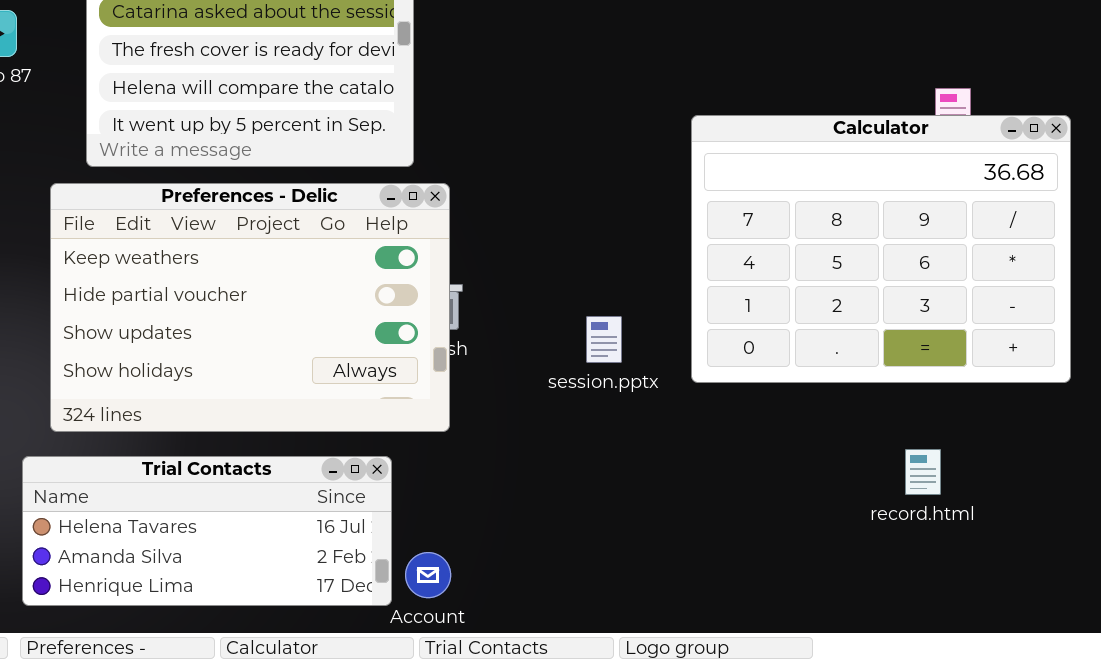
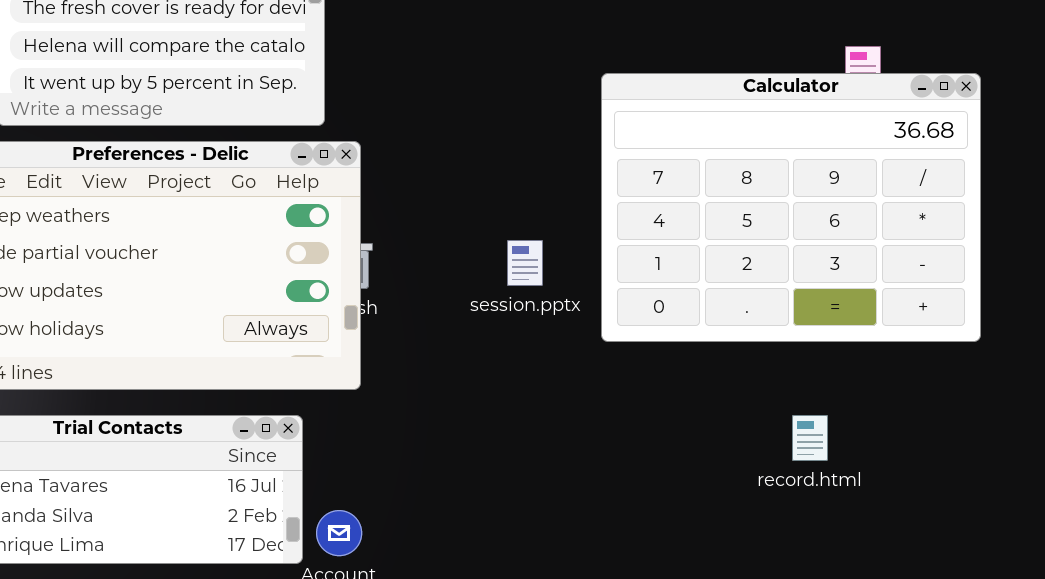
session.pptx: [586,316,622,363] -> [507,240,543,286], moved
record.html: [905,449,941,495] -> [792,415,828,461], moved

